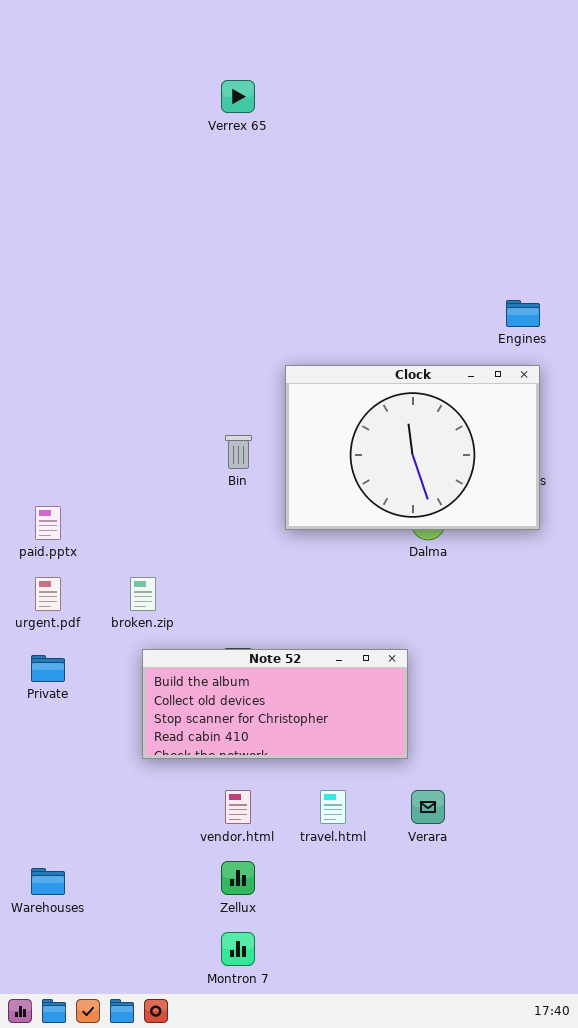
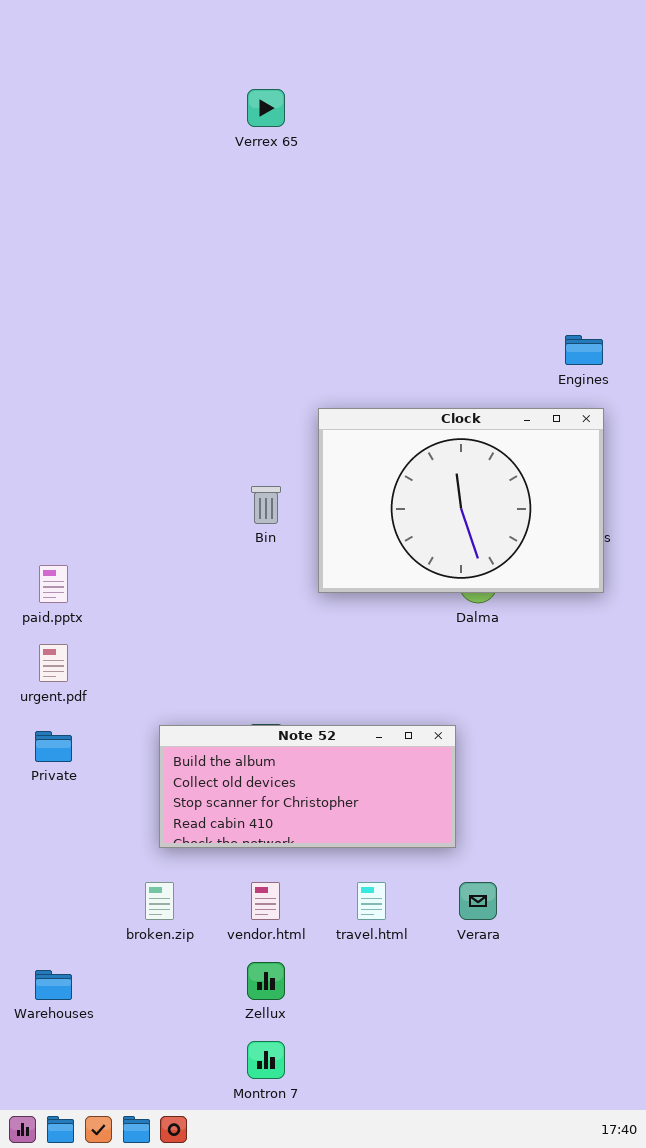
broken.zip: [130,577,156,611] -> [145,882,174,920], moved

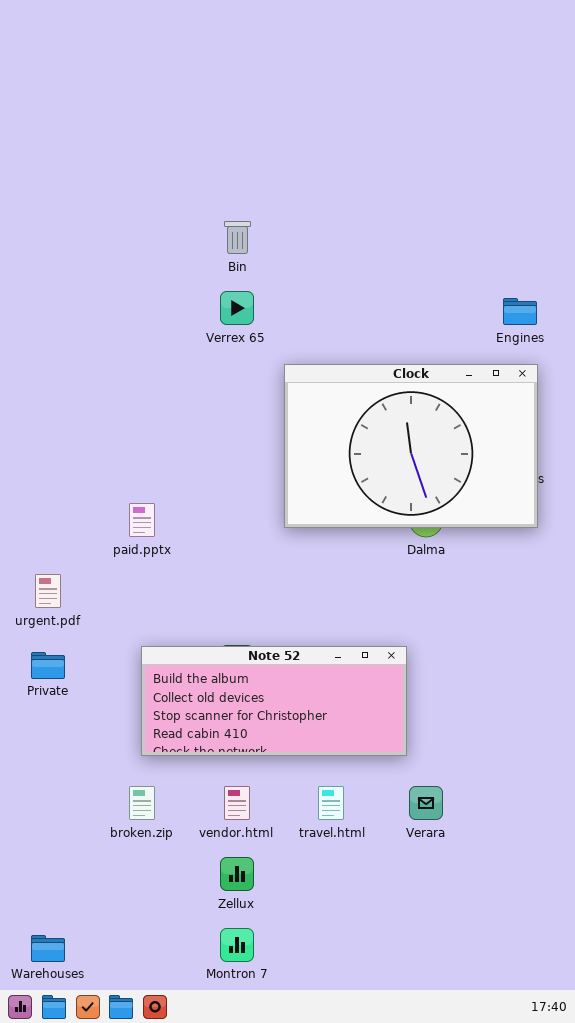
Verrex 65: [247,89,285,127] -> [220,291,254,325], moved
Bin: [251,486,281,524] -> [224,221,251,254], moved
paid.pptx: [39,565,68,603] -> [129,503,155,537], moved
Warehouses: [35,970,72,1000] -> [31,935,65,962], moved

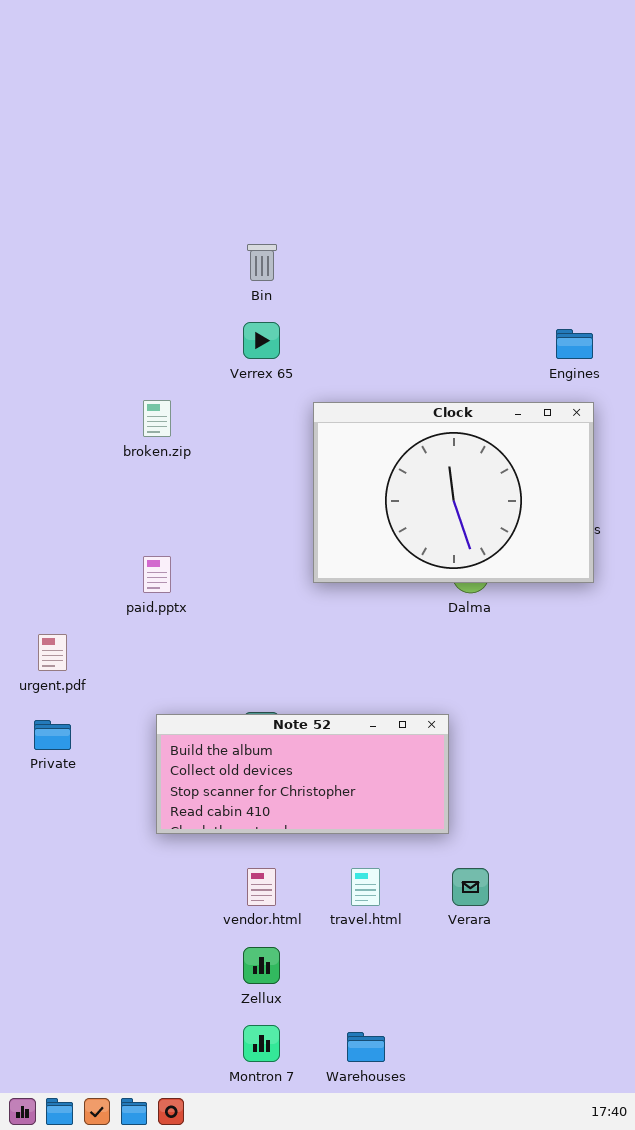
broken.zip: [129,786,155,820] -> [143,400,171,437], moved
Warehouses: [31,935,65,962] -> [347,1032,385,1062], moved

